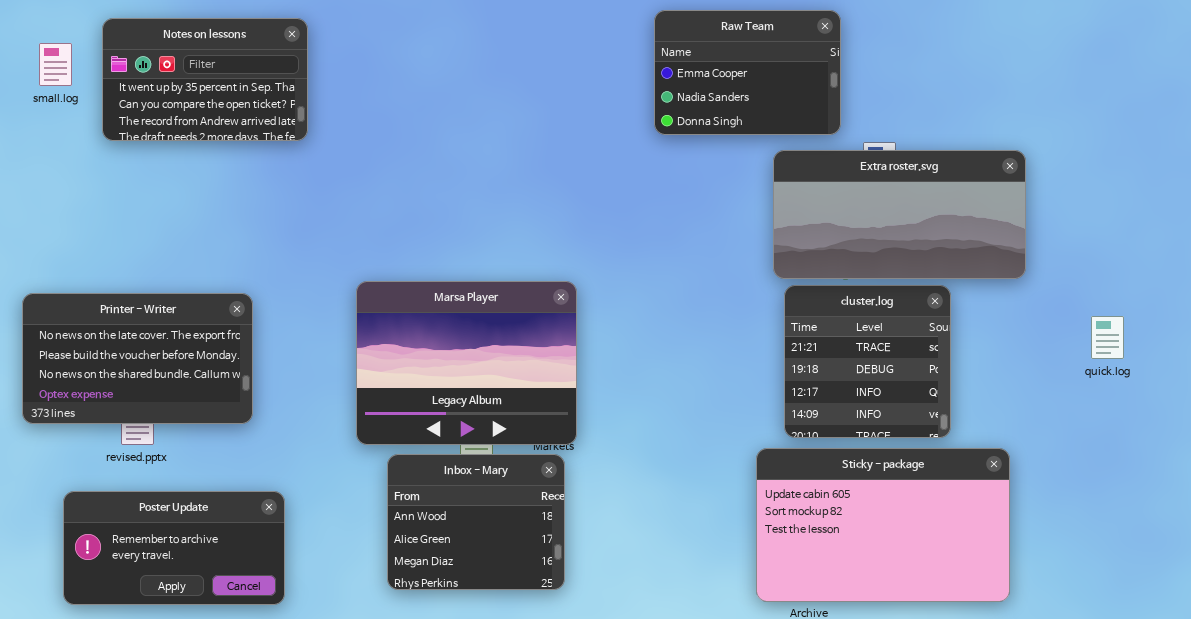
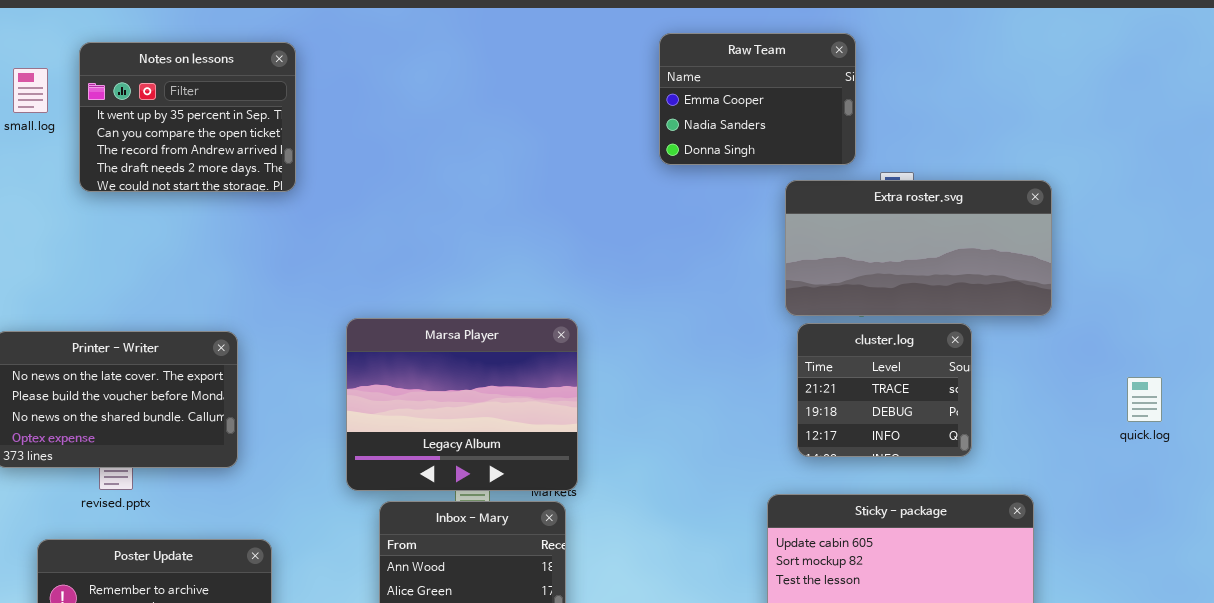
Notes on lessons: [102,18,308,141] -> [79,42,296,192], resized
cluster.log: [784,285,951,438] -> [797,323,972,457], resized
quick.log: [1091,316,1124,359] -> [1127,377,1162,422], moved

